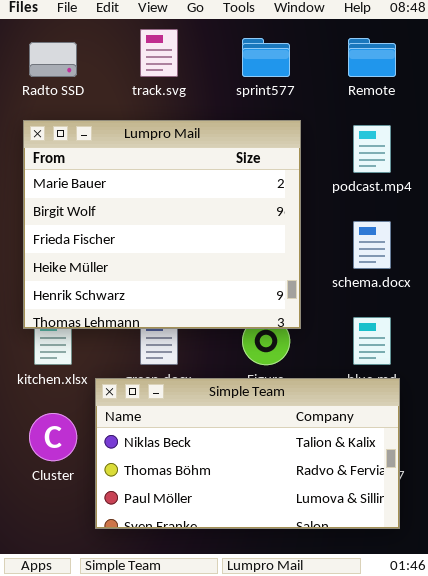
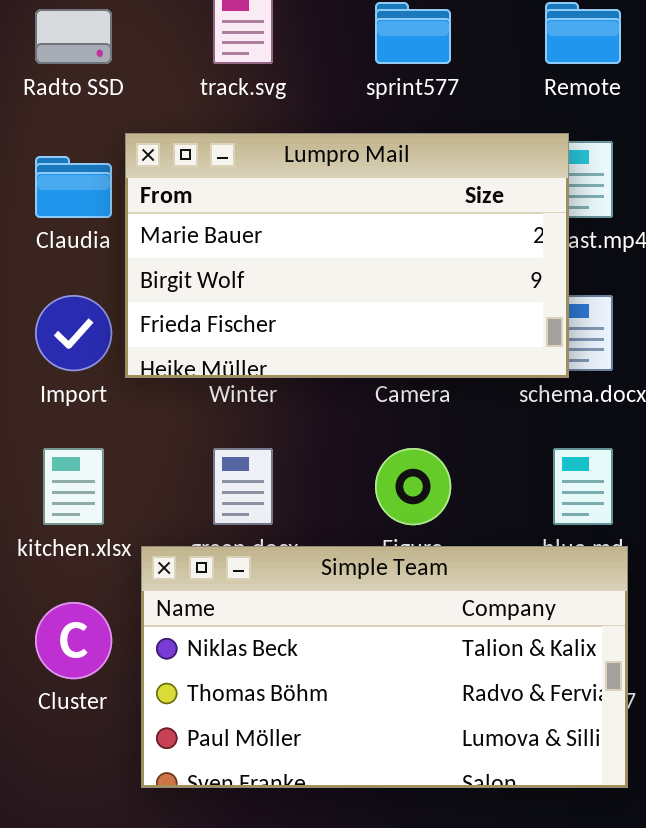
Lumpro Mail: [23,120,301,329] -> [125,133,569,378], moved, resized

